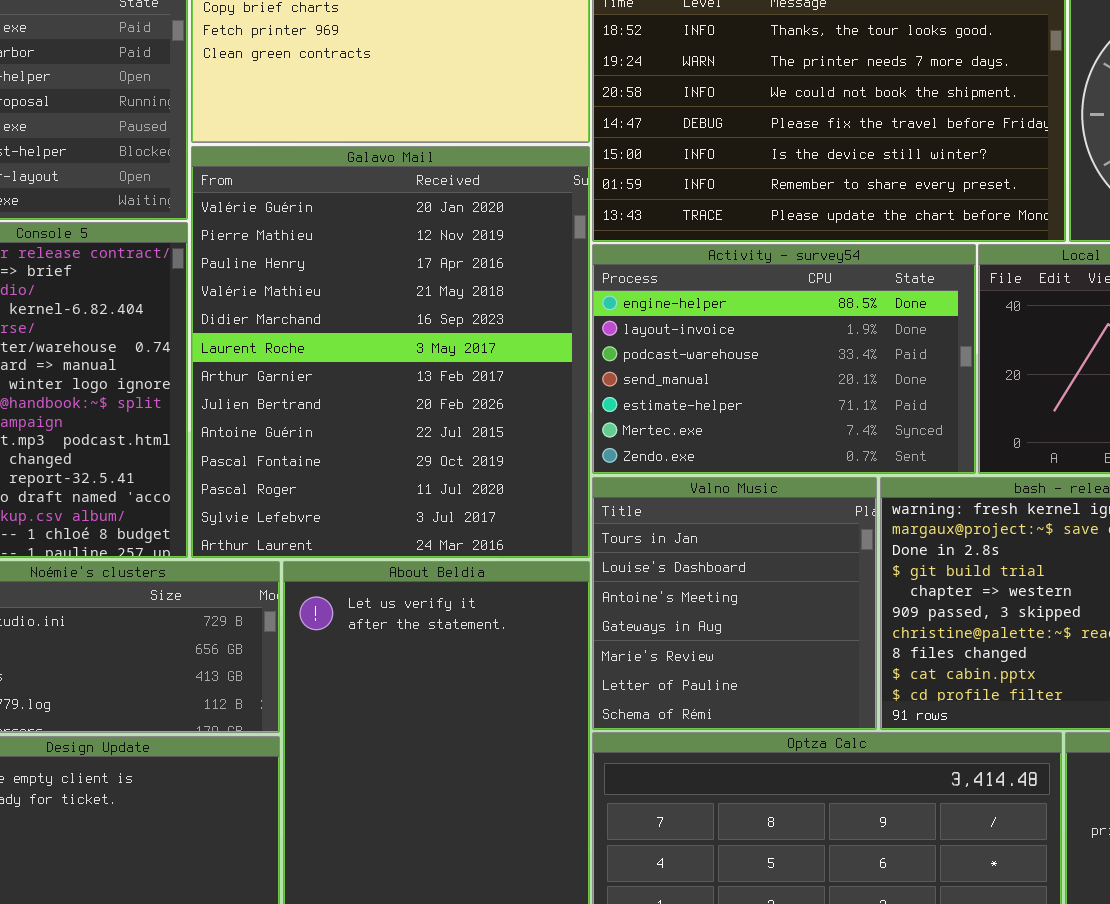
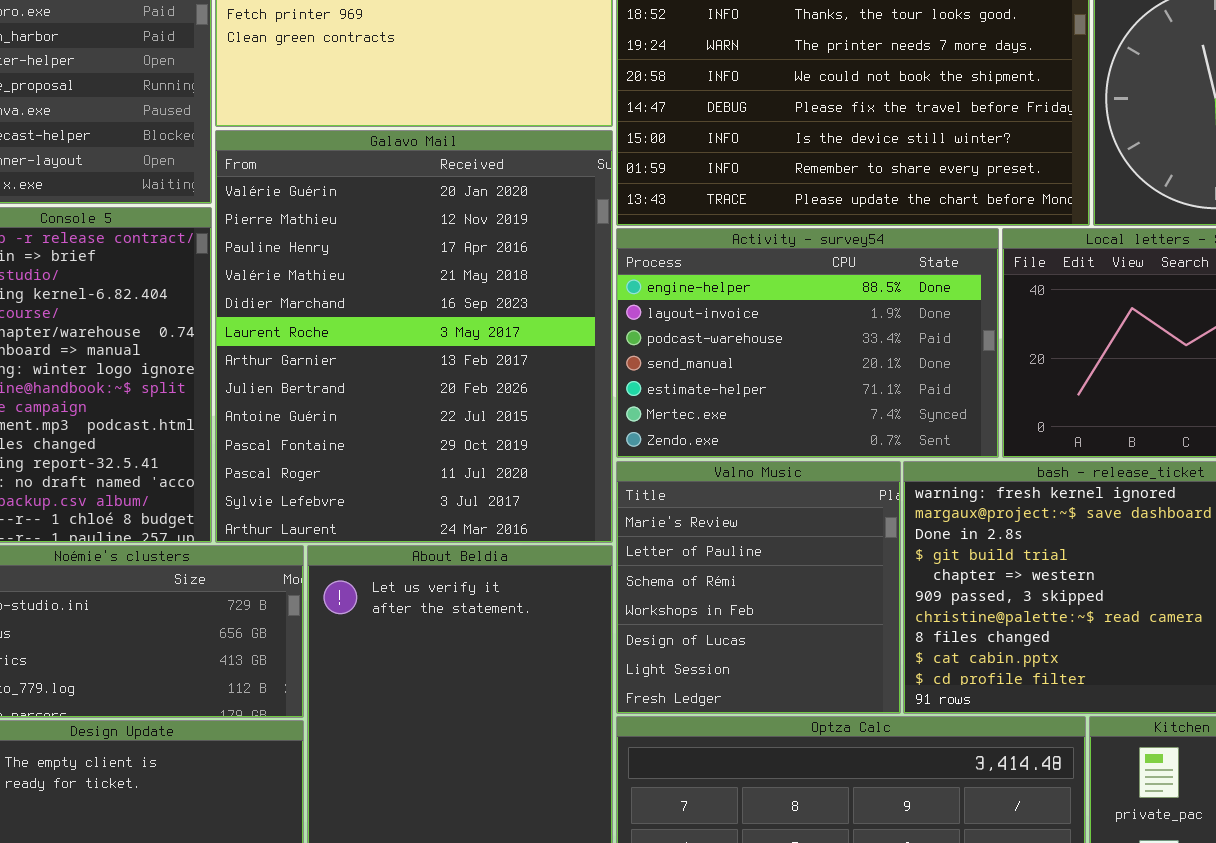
Valno Music: [592,477,877,730] -> [616,461,901,714], scrolled down 4 rows

